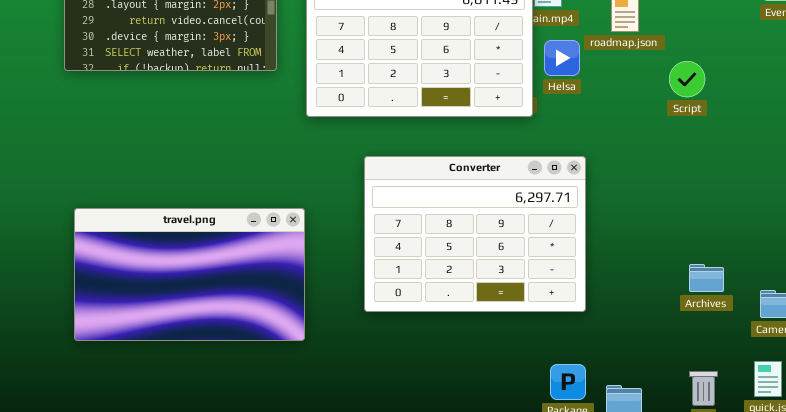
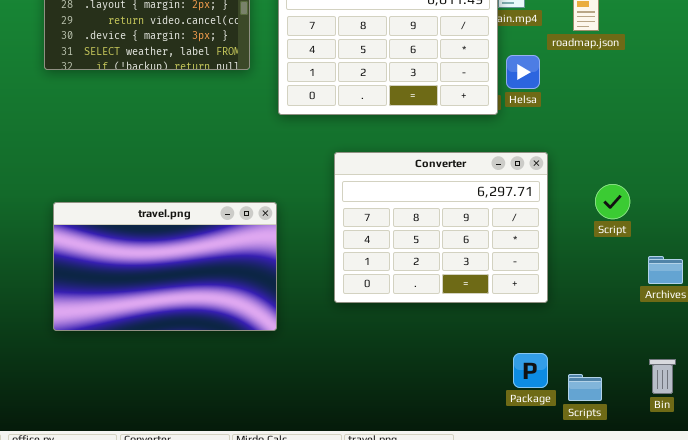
Helsa: [544,40,580,76] -> [506,55,540,89], moved
Script: [669,61,705,97] -> [595,184,630,219], moved

